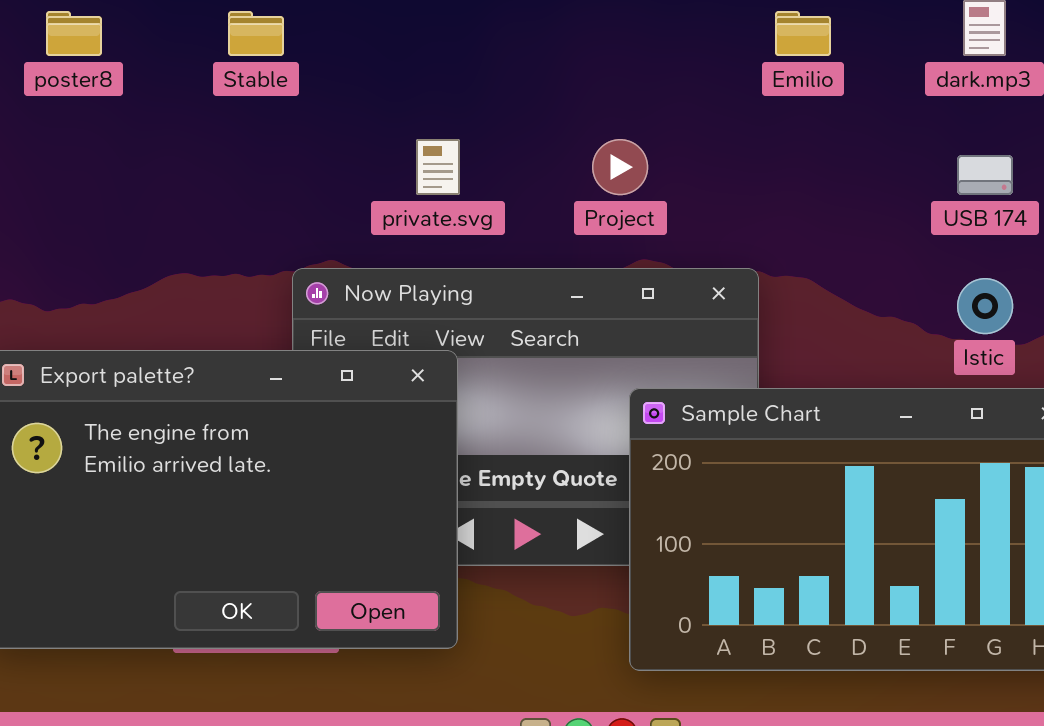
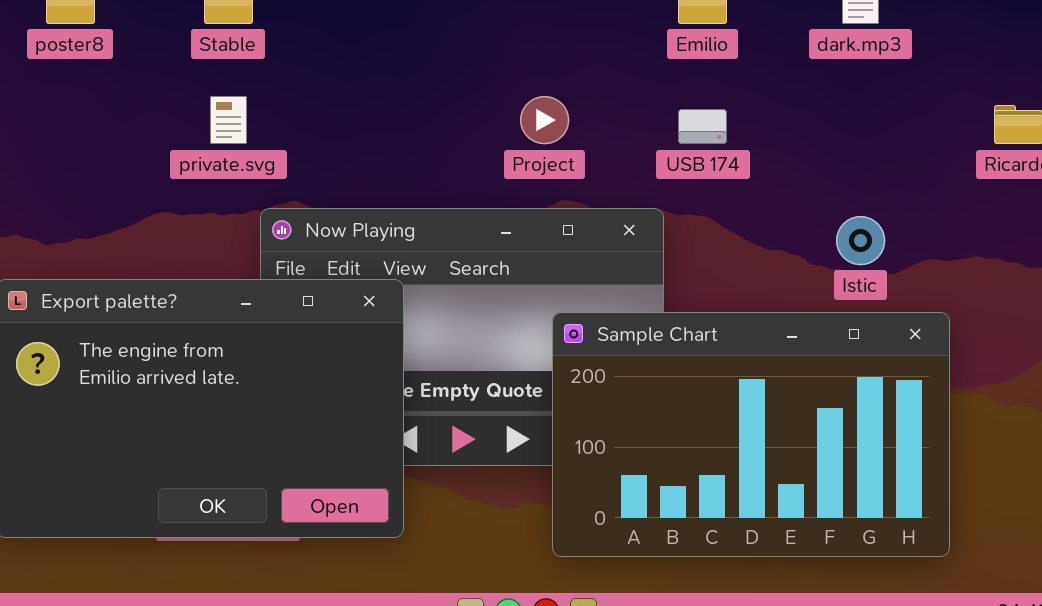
private.svg: [416,139,460,195] -> [210,96,247,144], moved
USB 174: [957,155,1013,195] -> [678,109,727,144], moved

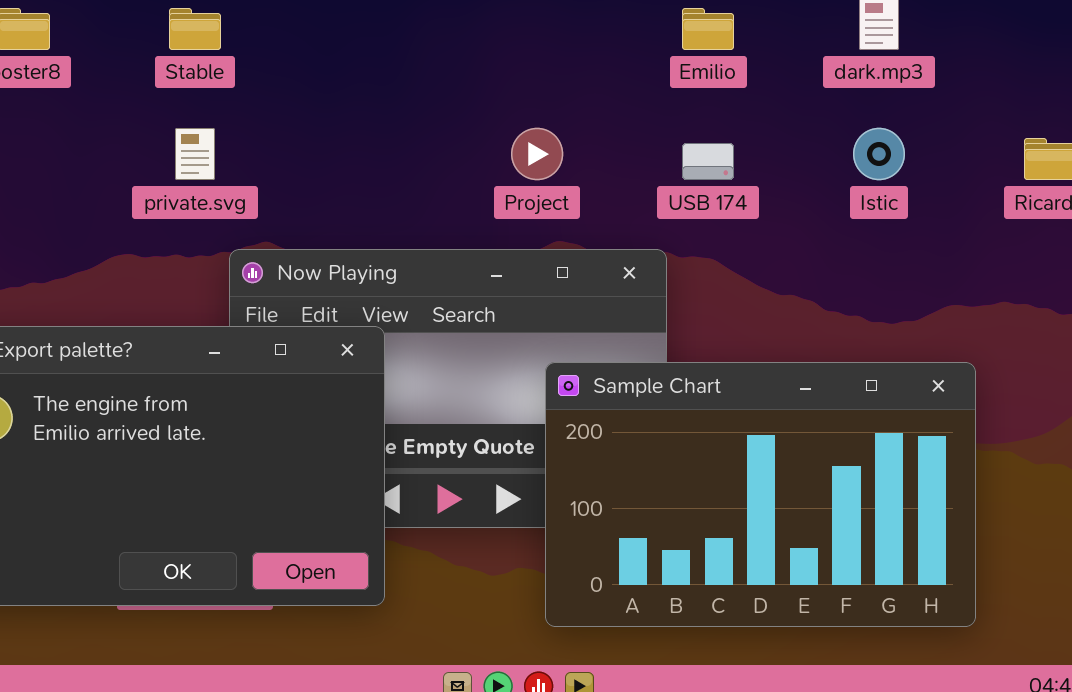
Istic: [836,216,885,265] -> [853,128,905,180], moved

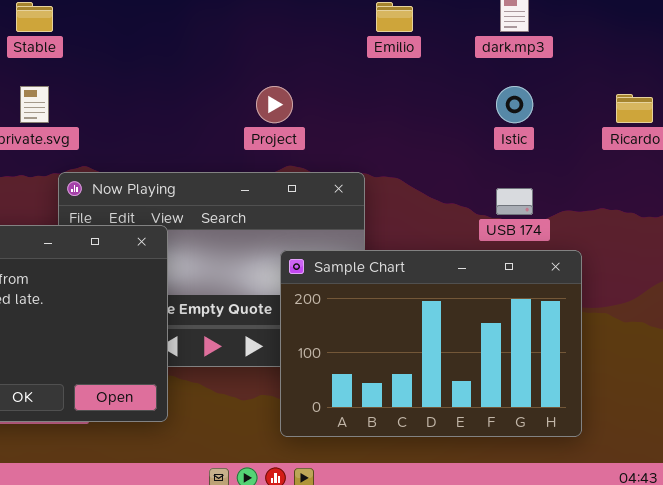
USB 174: [682,143,734,180] -> [496,188,533,215], moved

